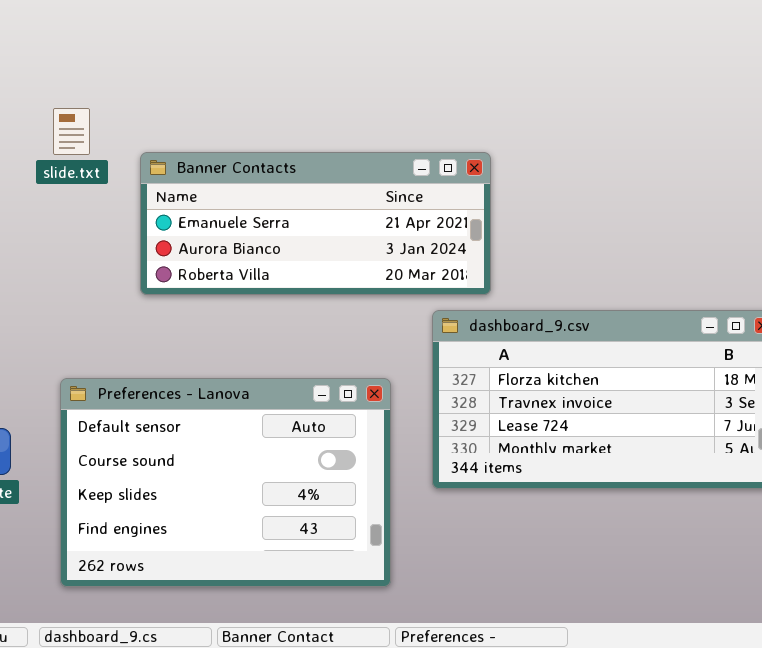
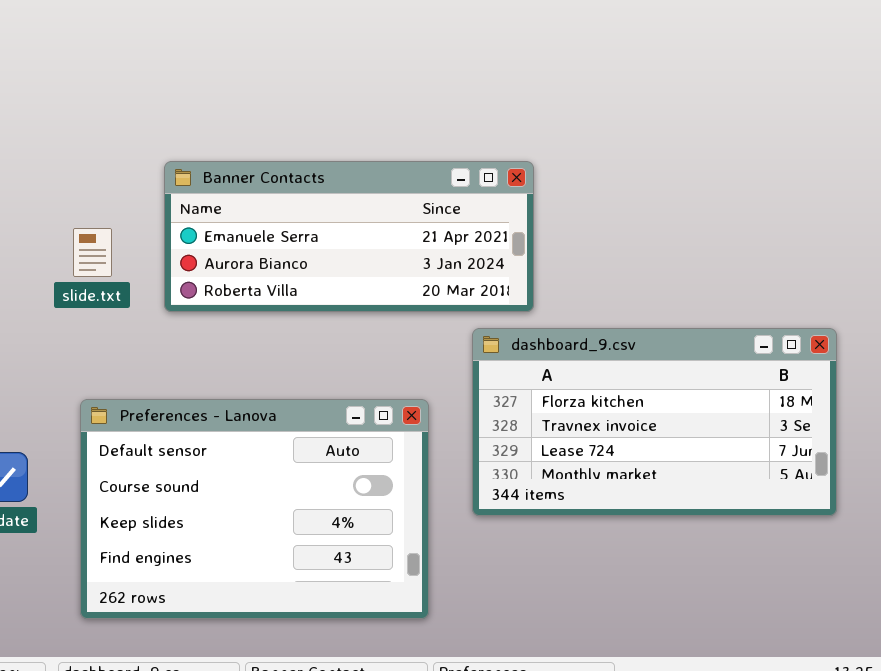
slide.txt: [53,108,90,155] -> [73,228,112,277], moved

